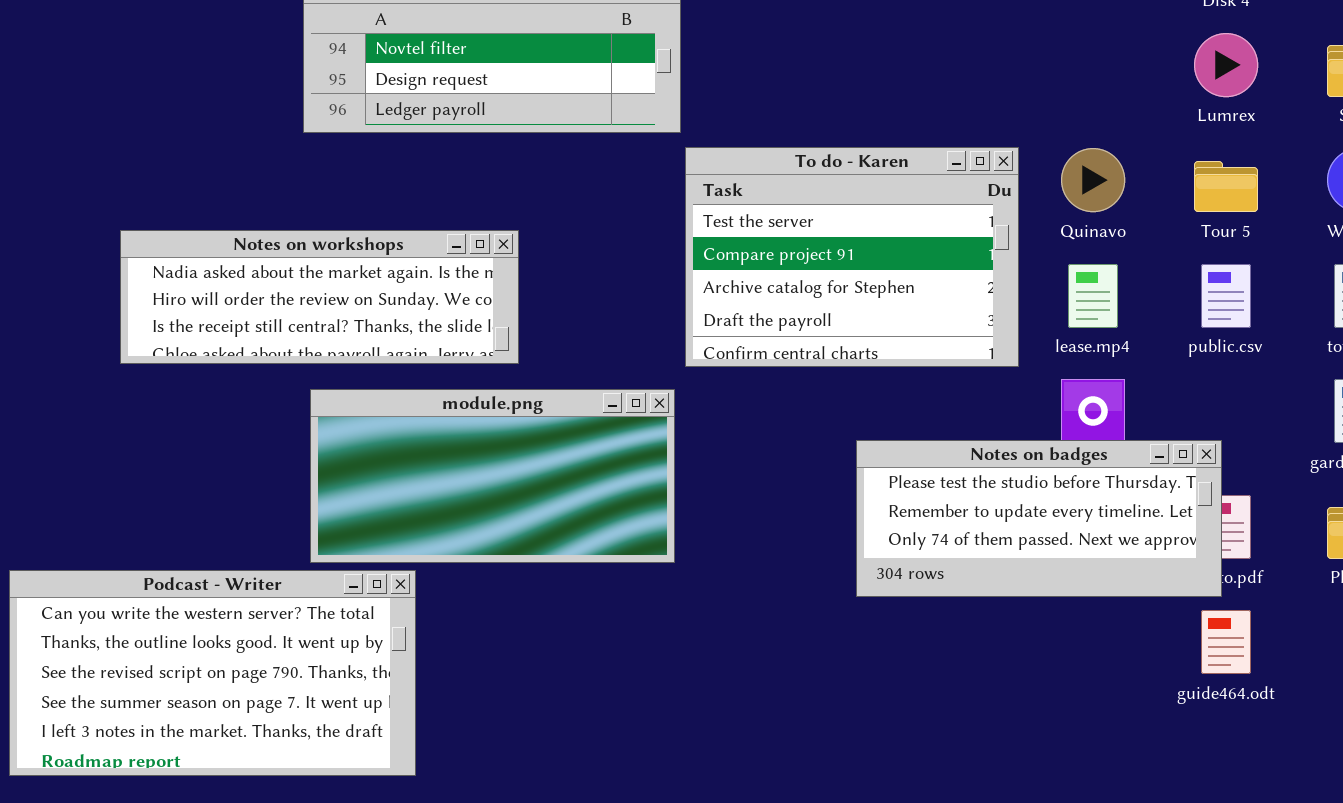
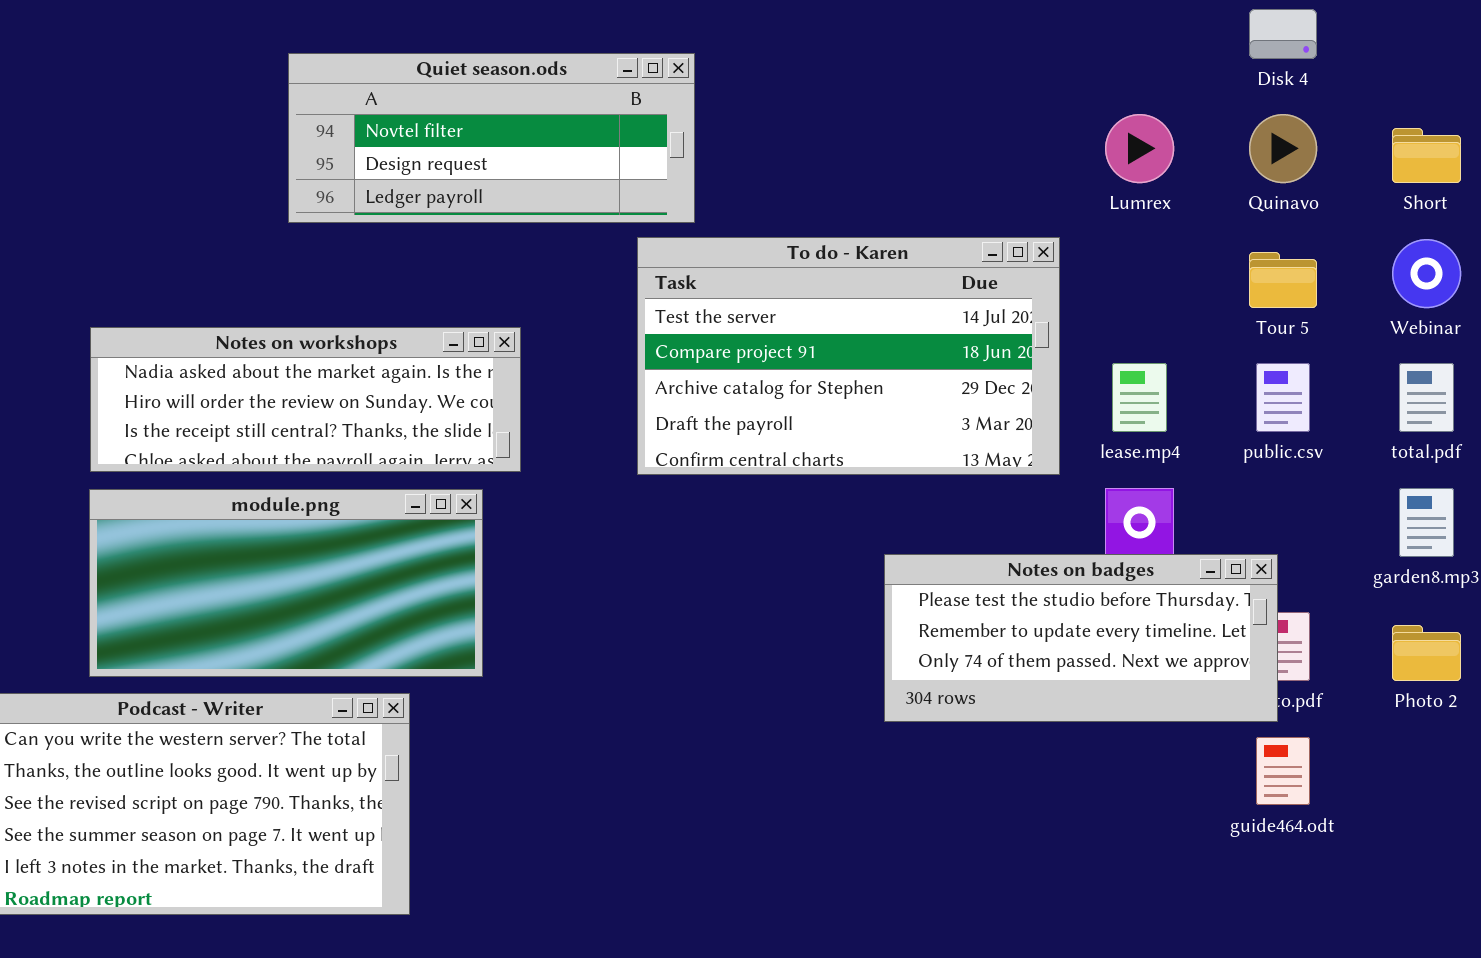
Lumrex: [1194,33,1258,97] -> [1105,114,1174,183], moved
To do - Karen: [685,147,1019,367] -> [637,237,1060,475], resized
Quinavo: [1061,148,1125,212] -> [1249,114,1317,183], moved
module.png: [310,389,675,563] -> [89,489,483,677], moved

